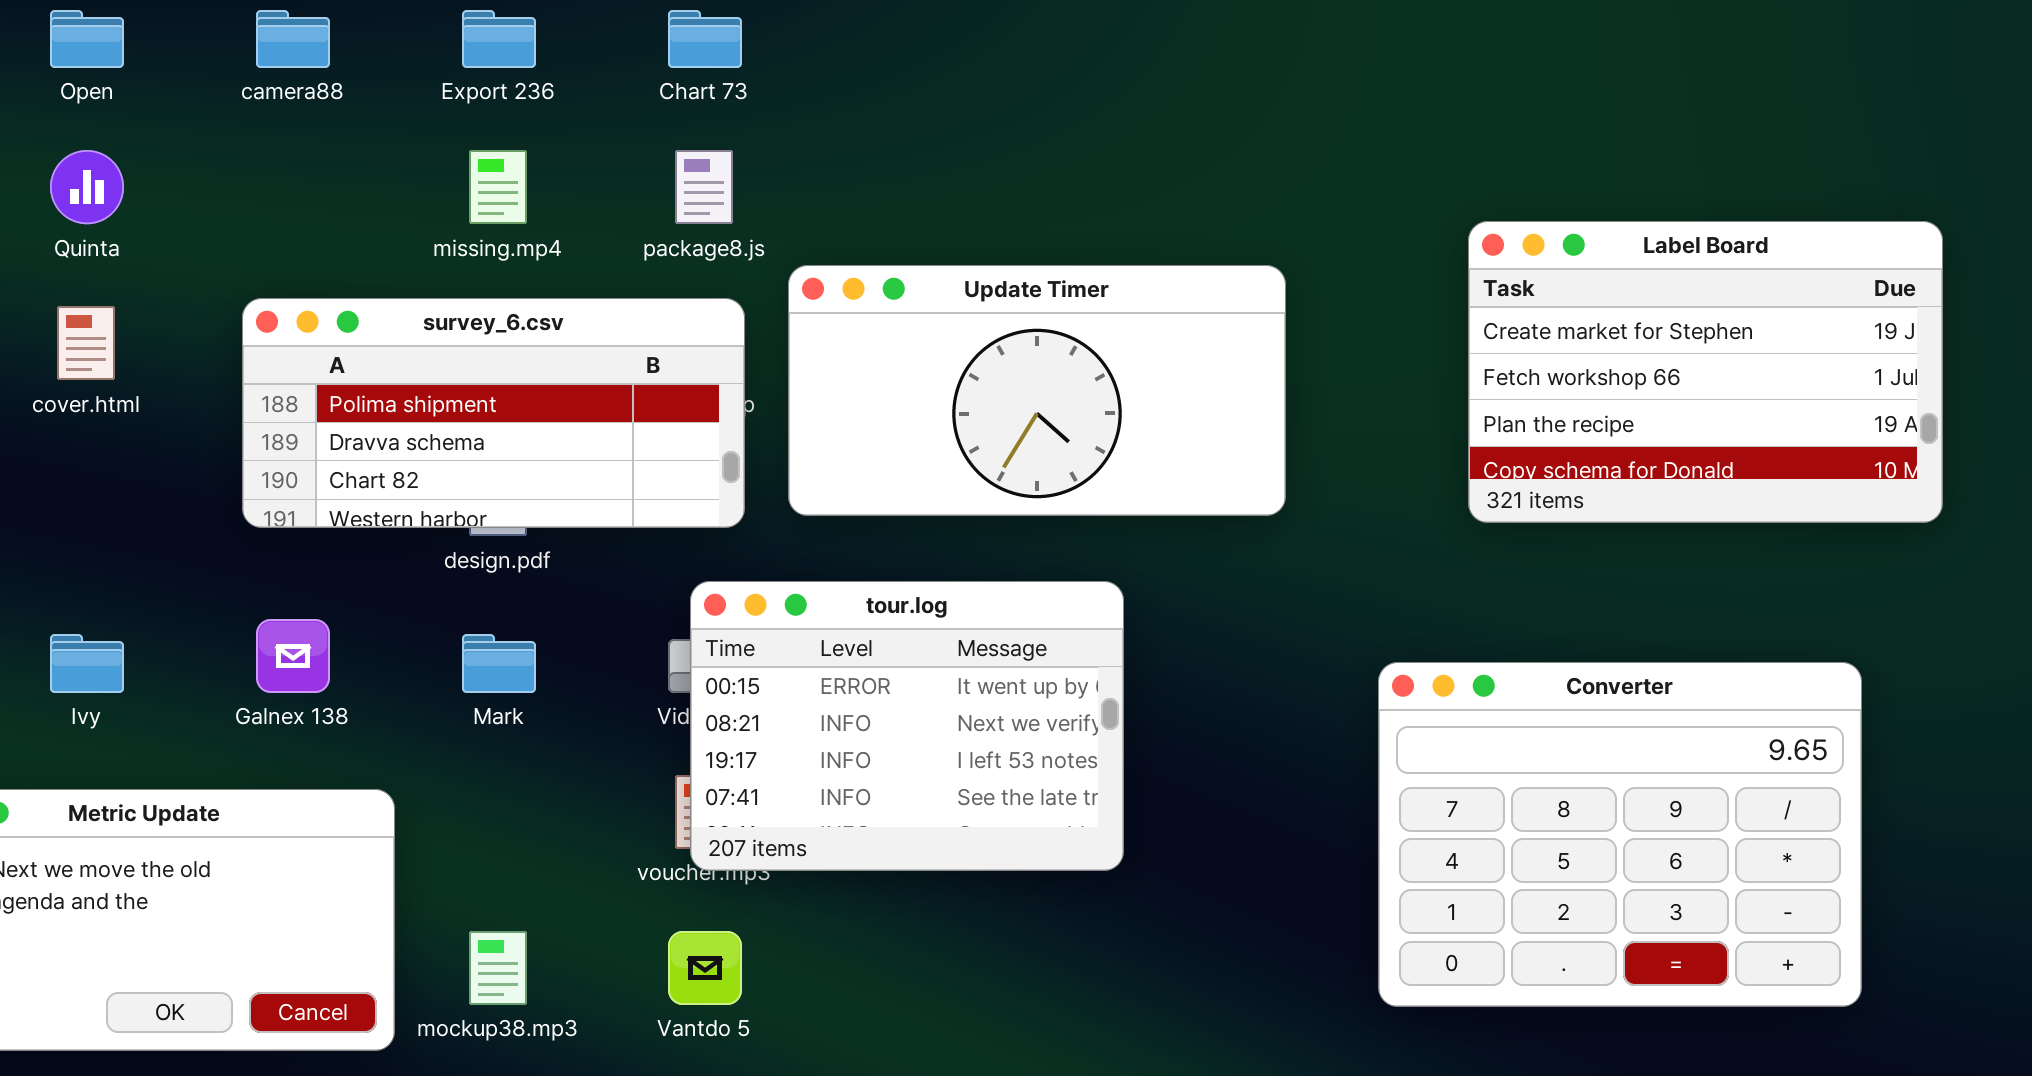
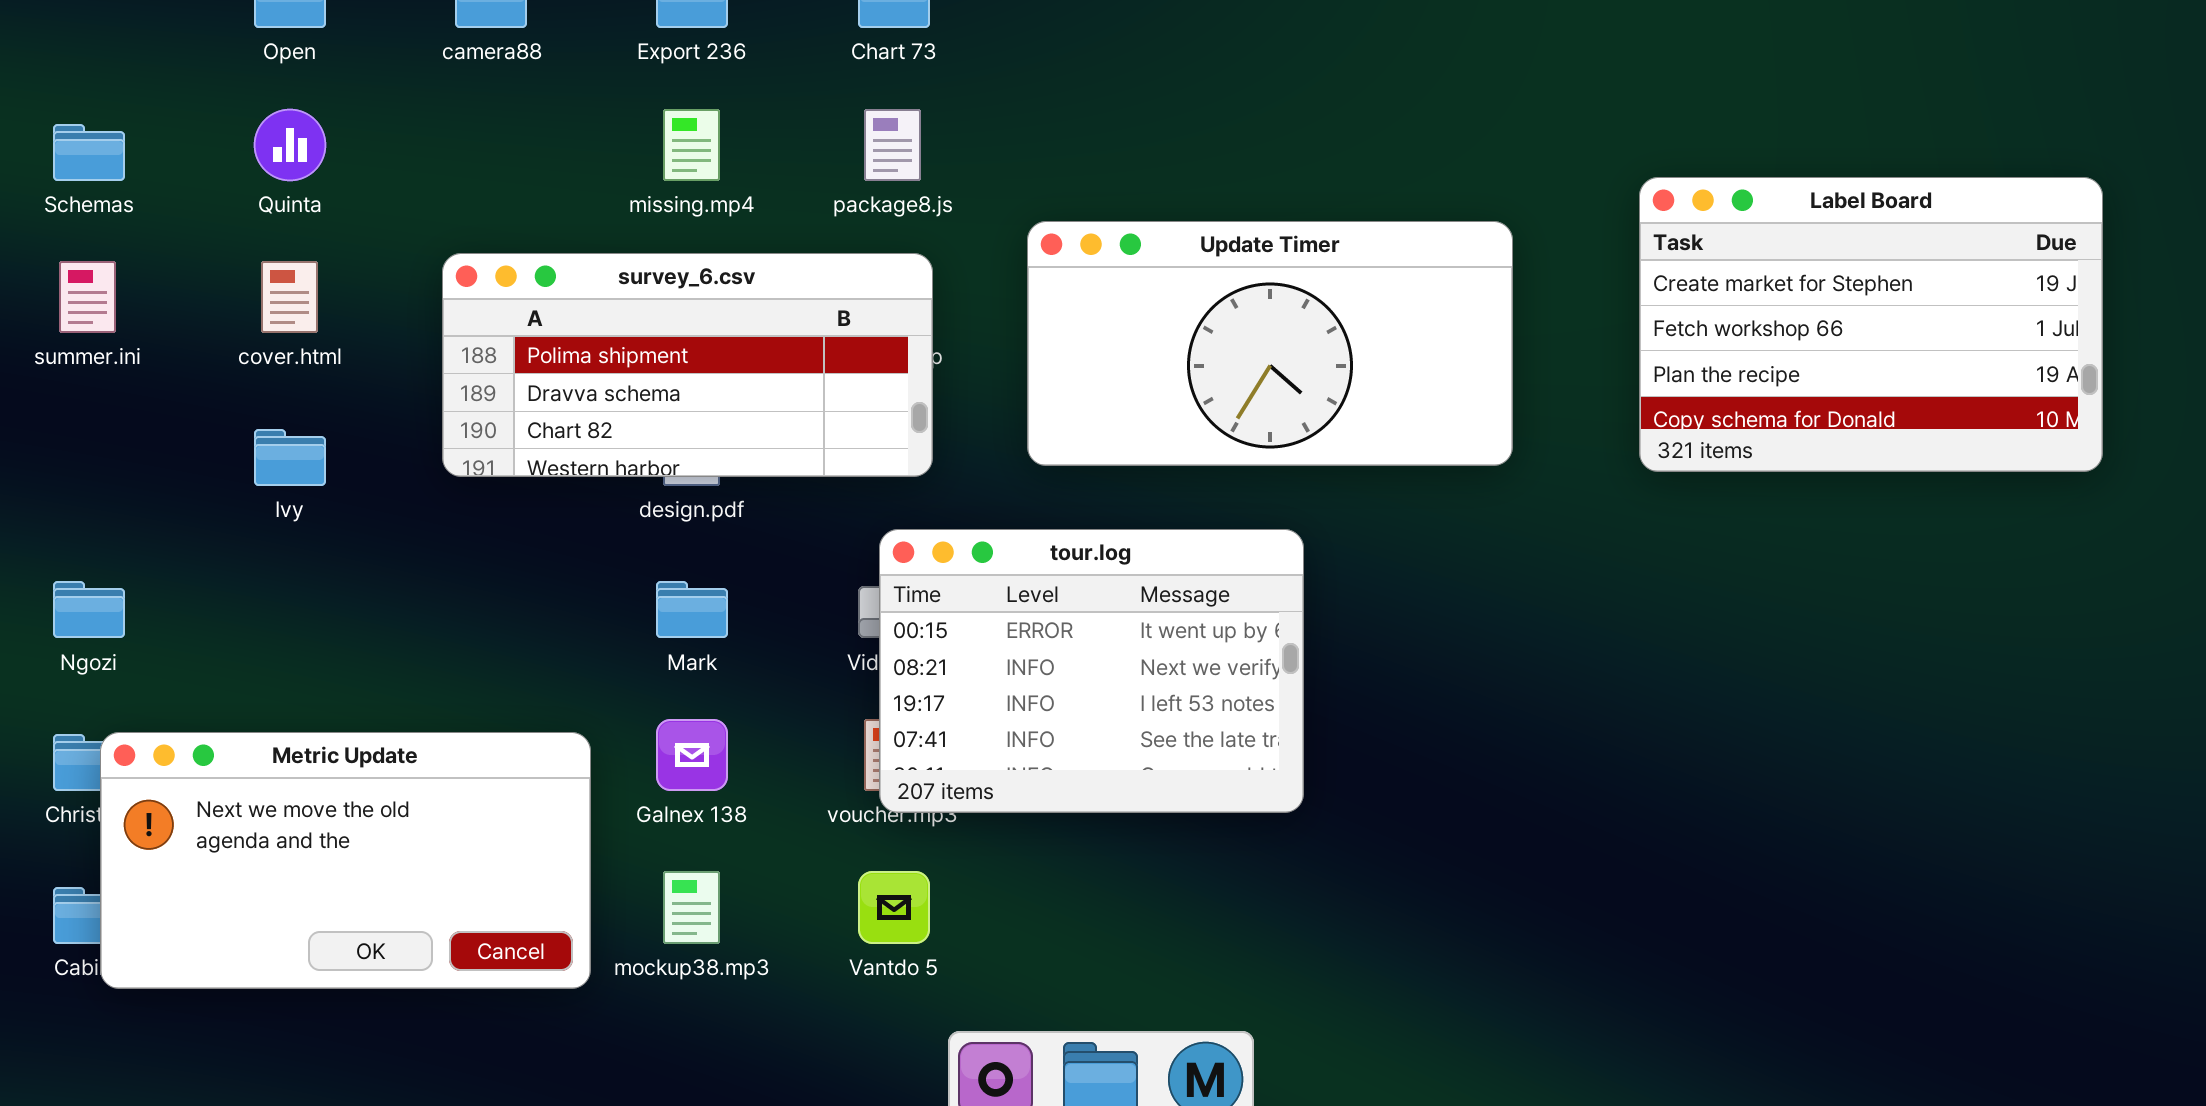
Update Timer: [788,265,1286,516] -> [1027,221,1513,466], moved
Galnex 138: [256,619,330,693] -> [656,719,728,791], moved
Ivy: [50,634,124,693] -> [254,429,326,486], moved
Converter: [1378,662,1862,1007] -> none, closed

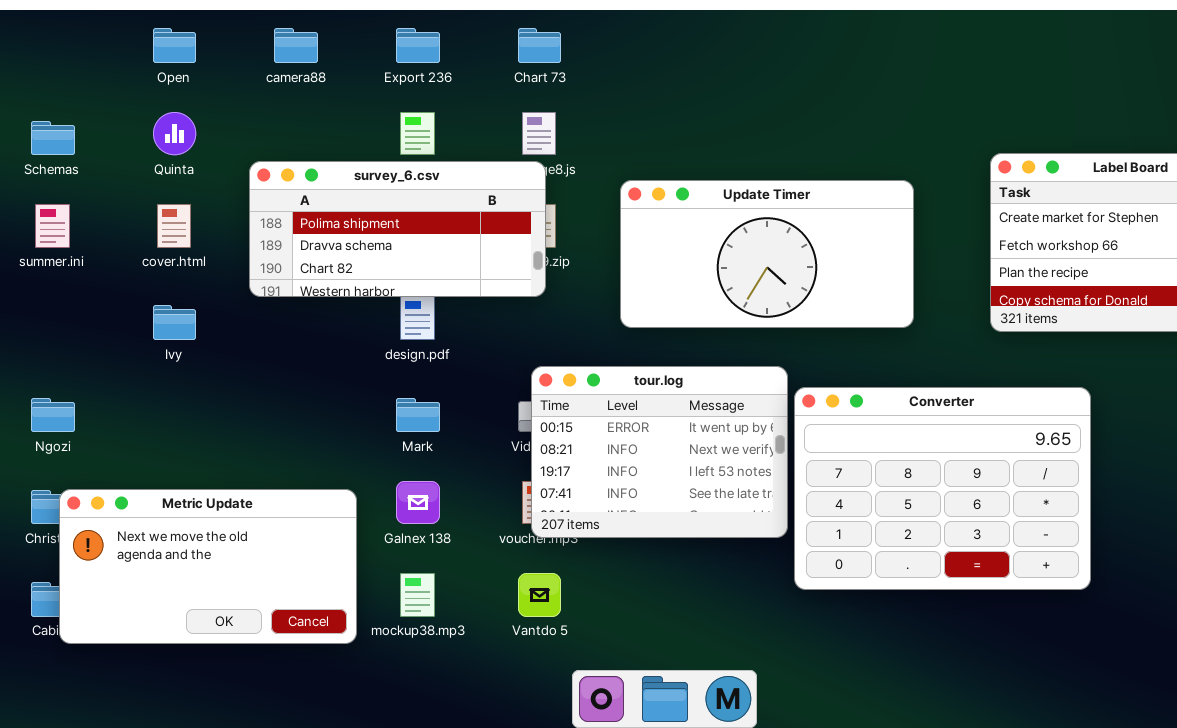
survey_6.csv: [442,253,933,477] -> [249,161,546,297], moved
Converter: none -> [794,387,1091,590], opened

